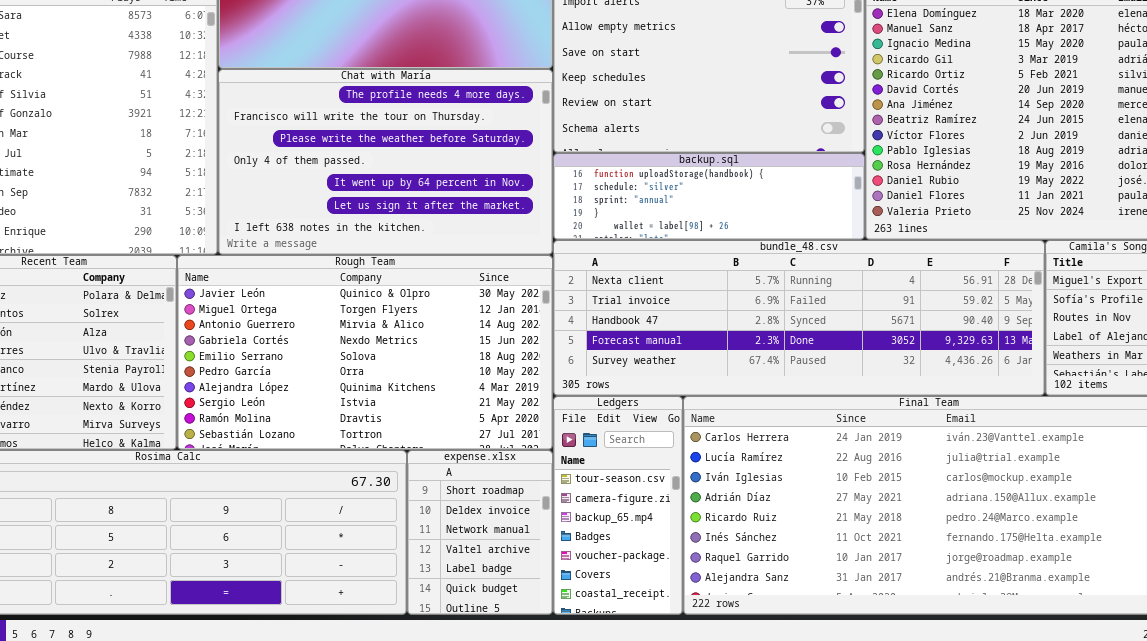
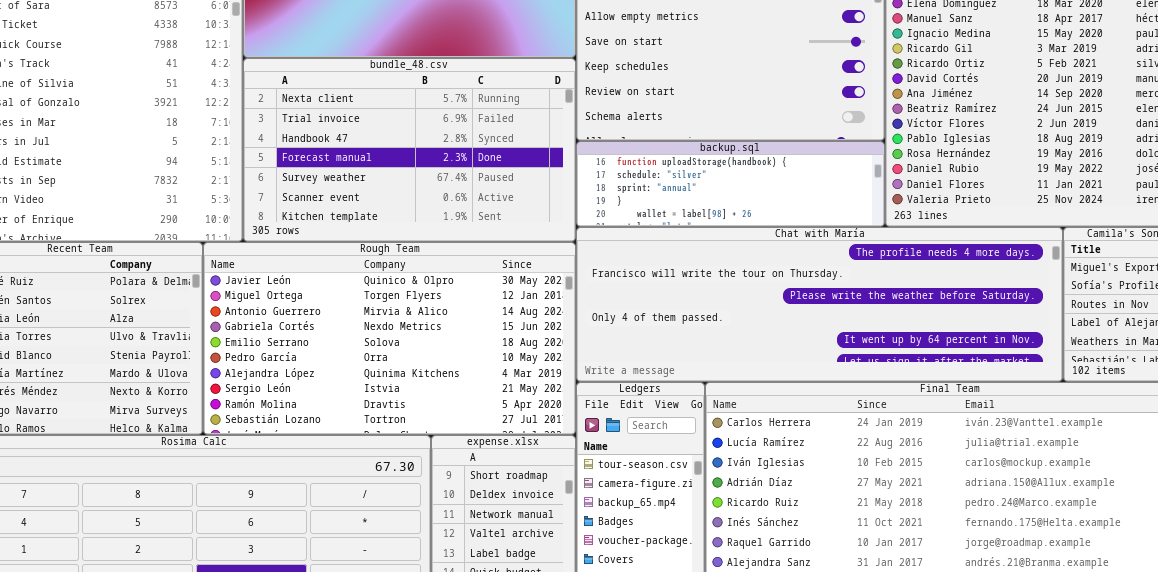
Chat with María: [218,69,553,255] -> [576,227,1063,382], moved, resized
bundle_48.csv: [553,240,1045,396] -> [243,58,576,242], moved, resized

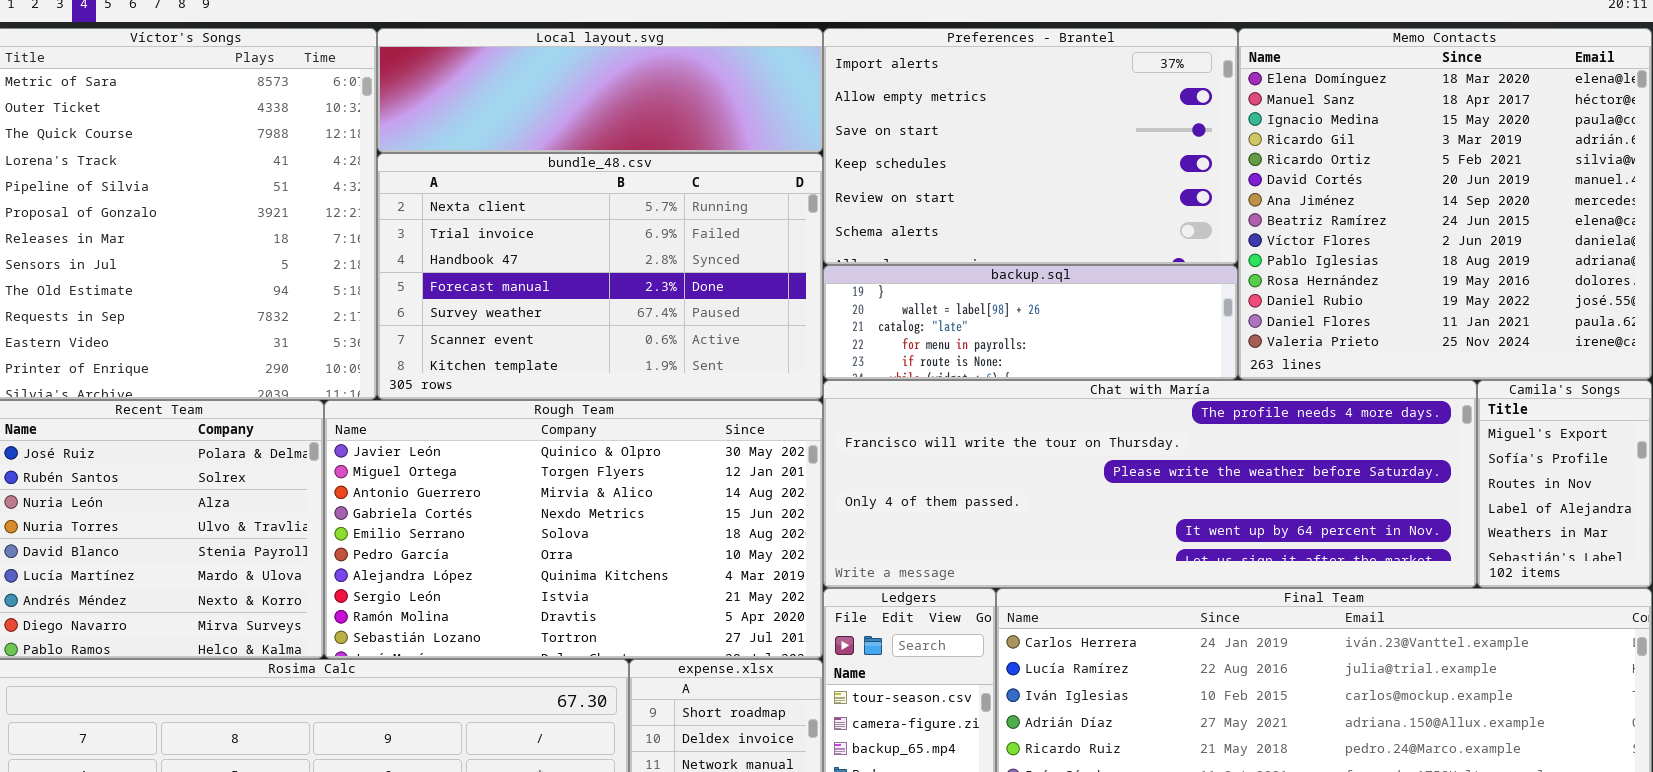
backup.sql: [576,141,885,227] -> [823,265,1238,380], scrolled down 3 rows

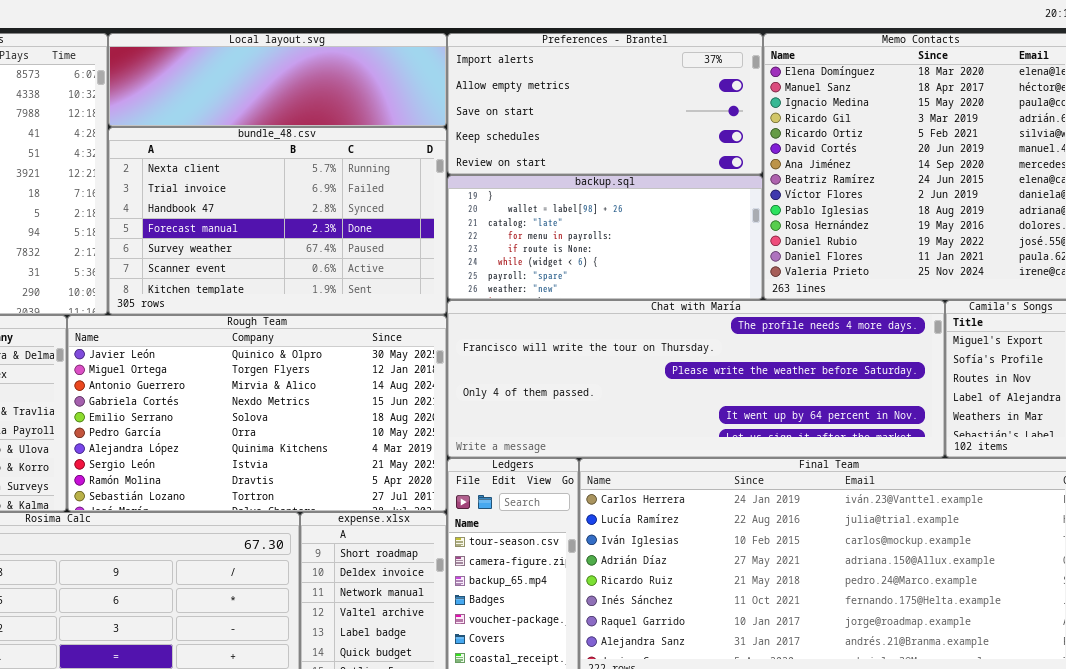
Preferences - Brantel: [823,28,1238,265] -> [447,33,763,175], resized
backup.sql: [823,265,1238,380] -> [447,175,763,300], resized

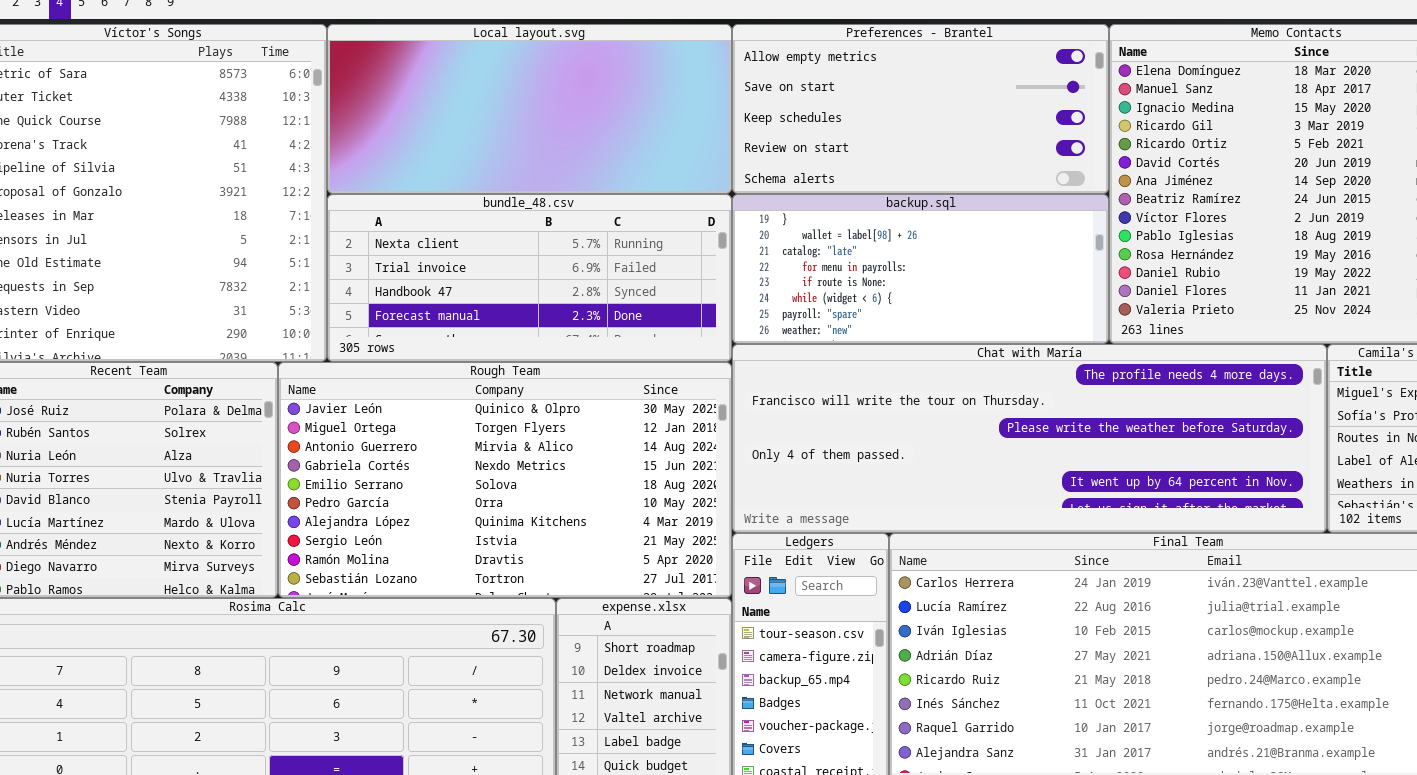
Local layout.svg: [108,33,447,127] -> [327,24,732,194], resized
Preferences - Brantel: [447,33,763,175] -> [732,24,1109,194], scrolled down 1 row
bundle_48.csv: [108,127,447,315] -> [327,194,732,362], resized

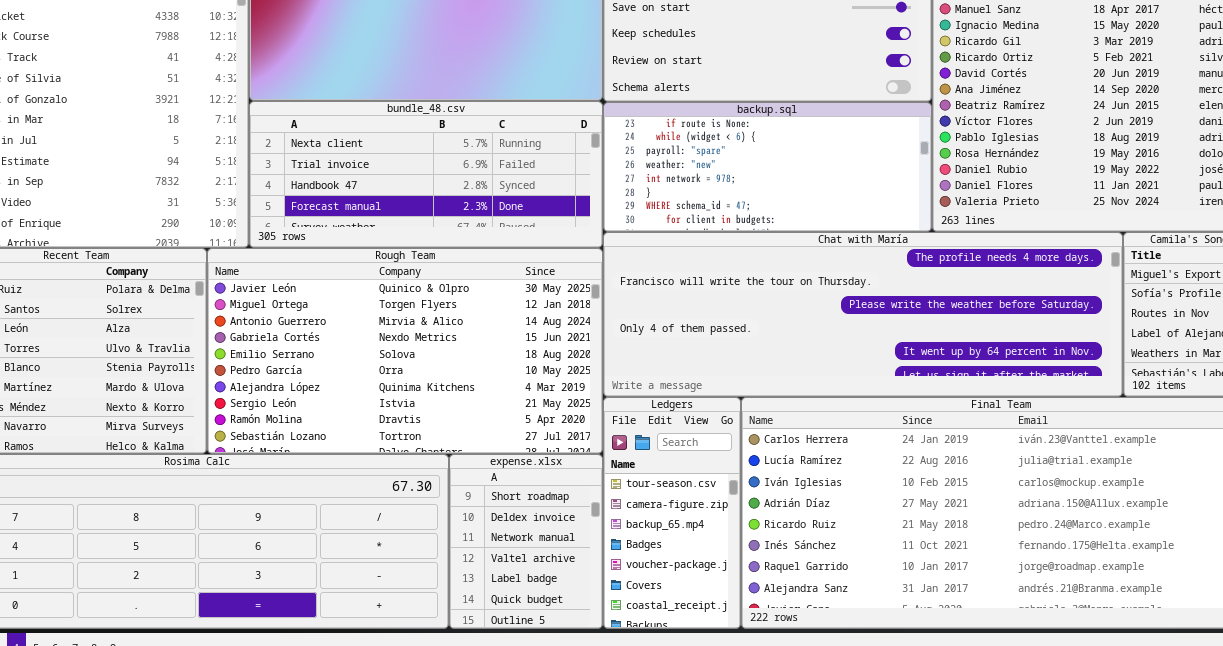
backup.sql: [732,194,1109,344] -> [603,102,932,232], scrolled down 4 rows

